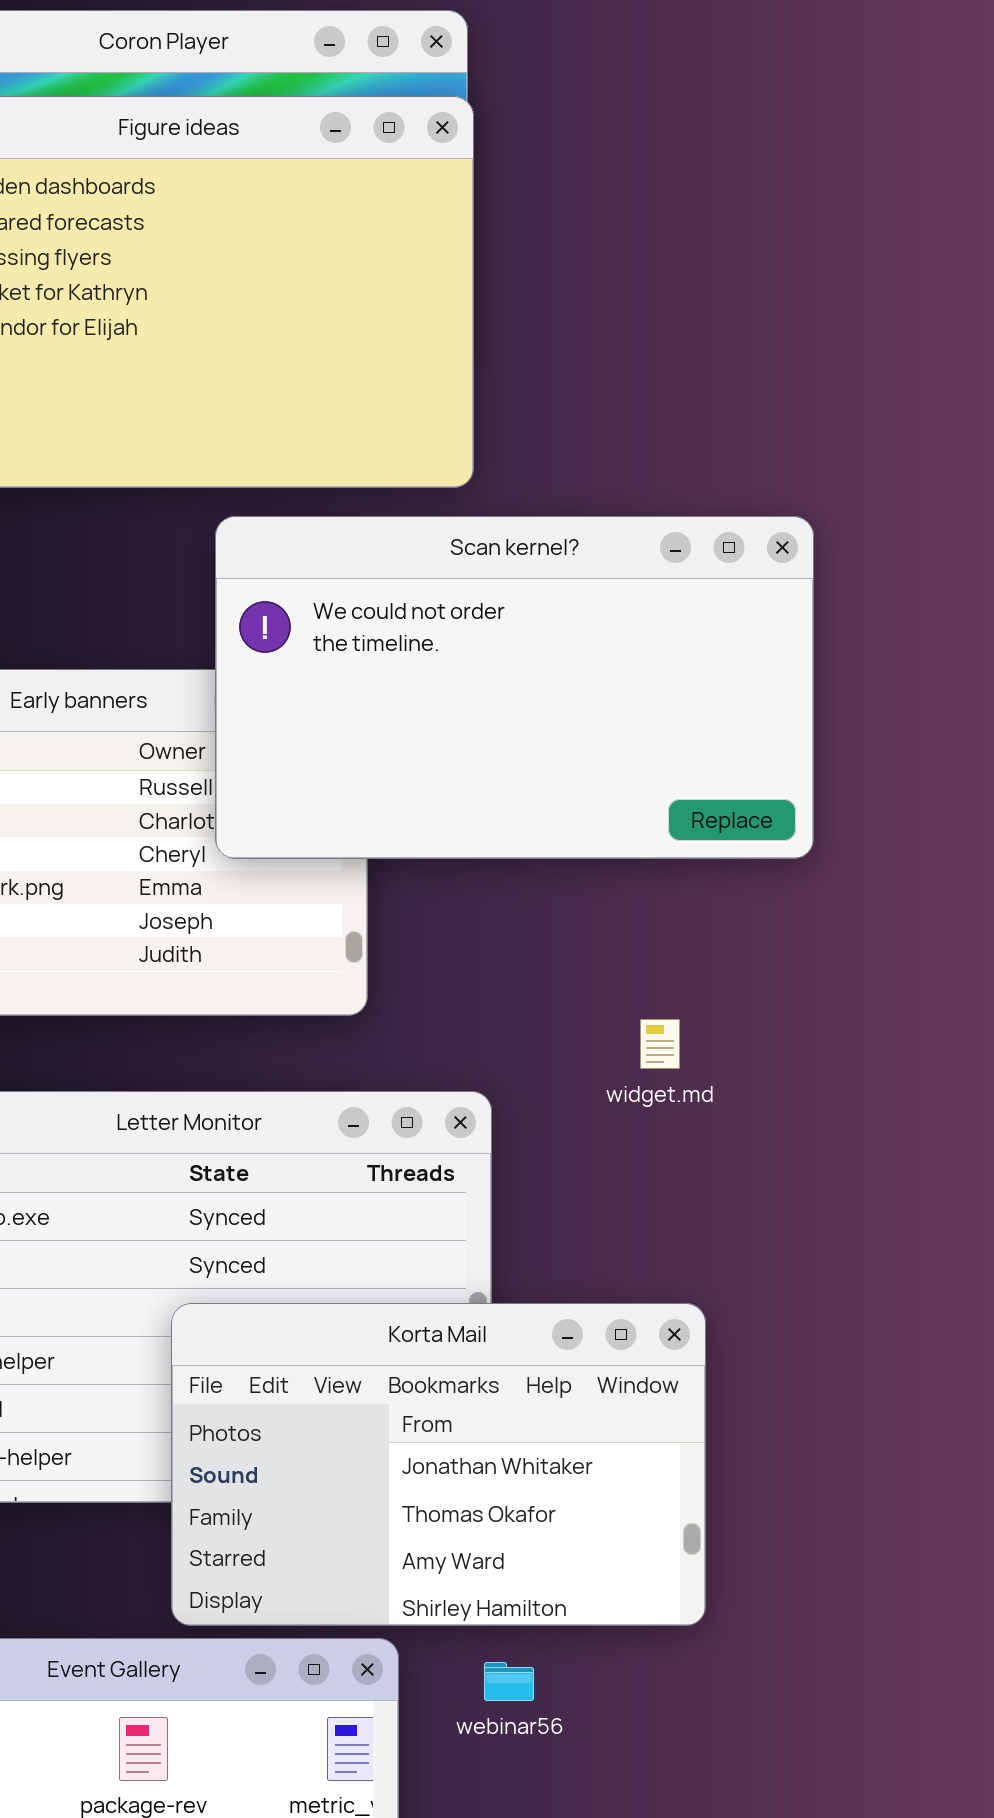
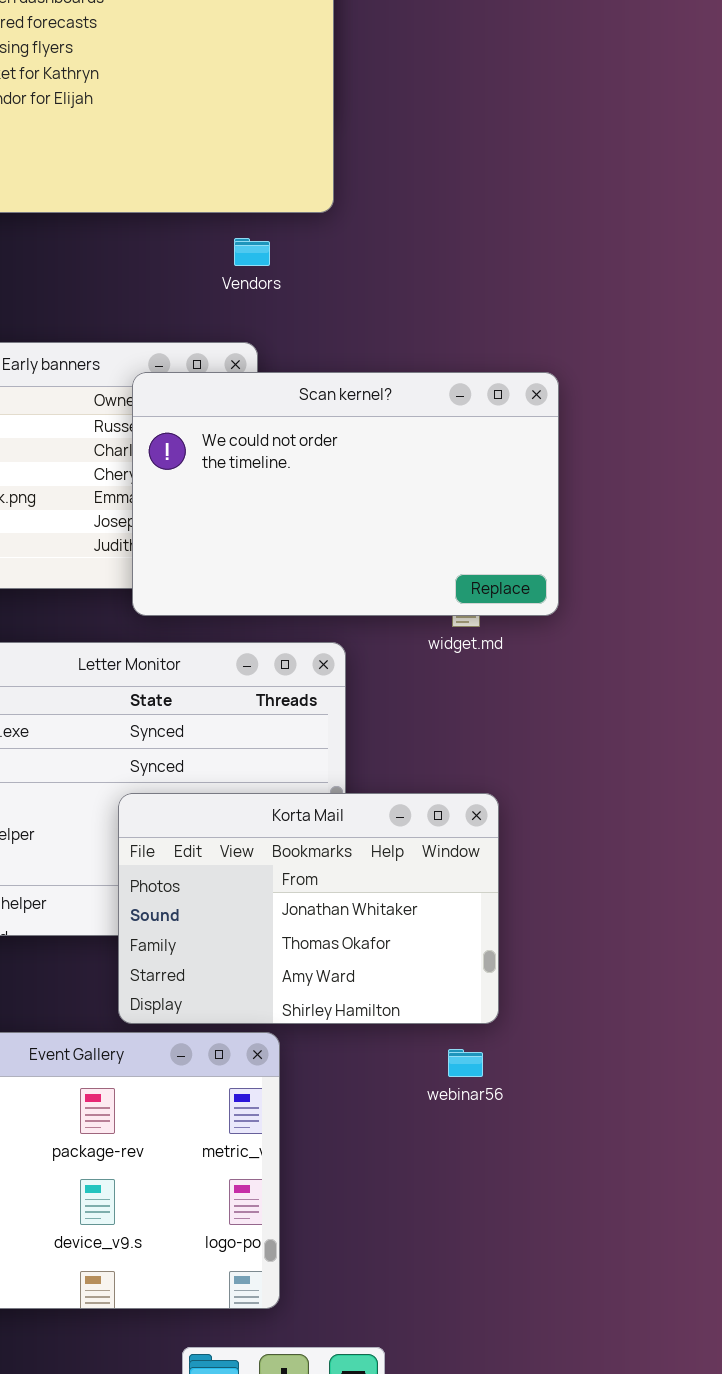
Scan kernel?: [215,516,814,859] -> [132,372,559,616], moved
webinar56: [484,1662,534,1701] -> [448,1049,483,1077], moved

